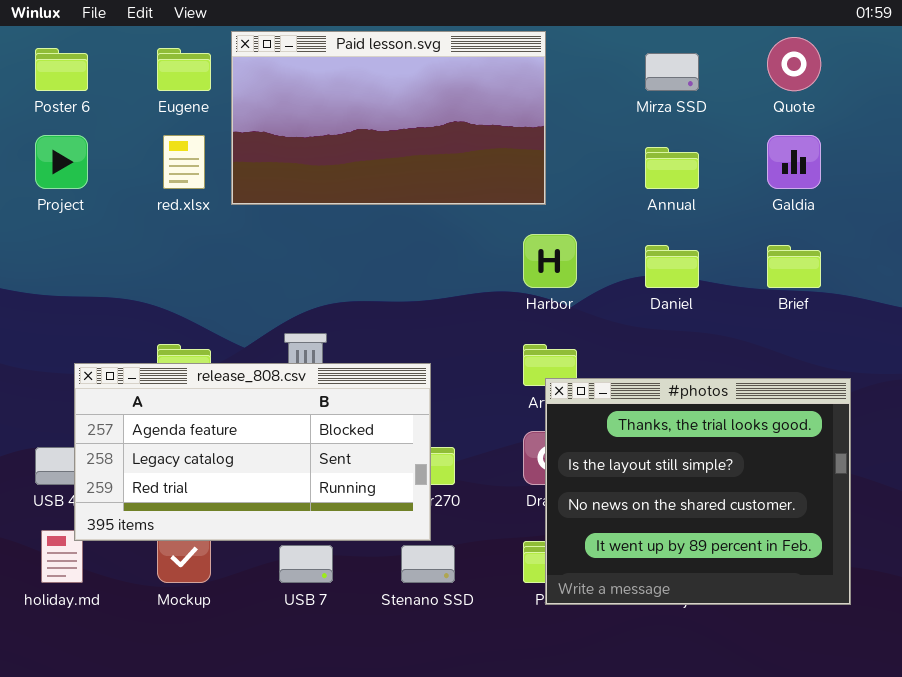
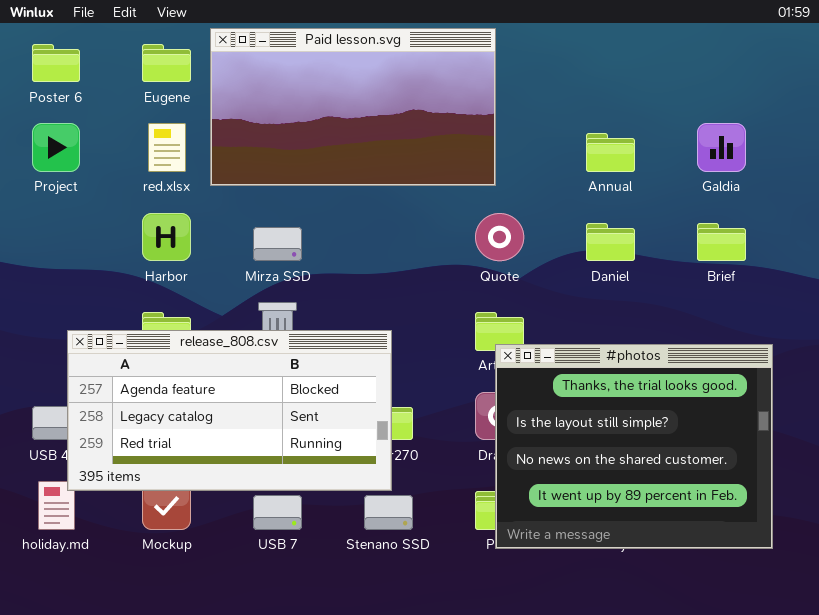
Quote: [767,37,821,91] -> [475,213,524,261], moved
Mirza SSD: [645,53,699,91] -> [253,227,302,261], moved
Harbor: [523,234,577,288] -> [142,213,191,261], moved

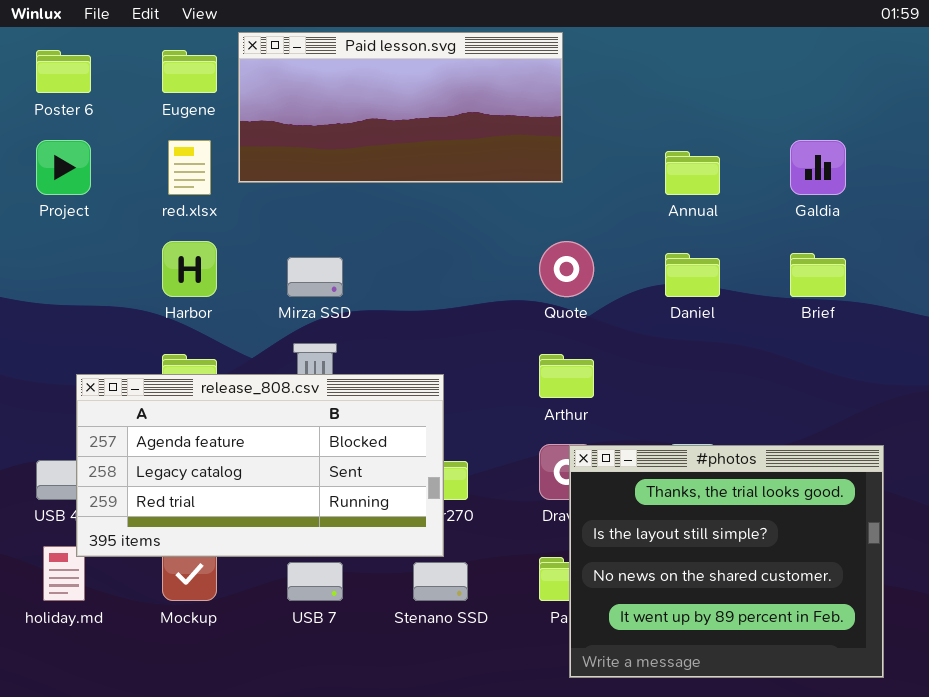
Paid lesson.svg: [210,28,496,186] -> [238,32,563,183], resized
#photos: [495,344,773,549] -> [569,445,884,678], moved

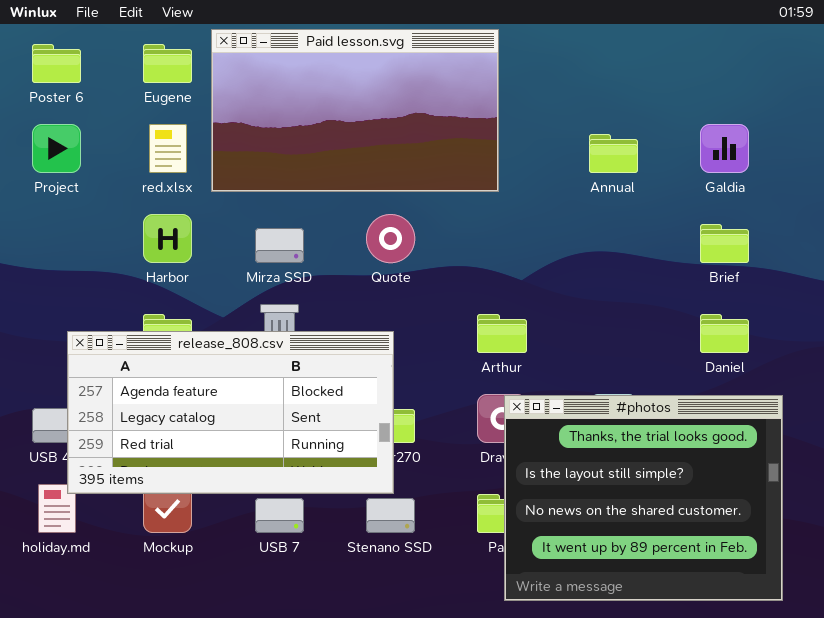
Paid lesson.svg: [238,32,563,183] -> [211,29,499,192], resized
Quote: [539,241,594,297] -> [366,214,415,263], moved
Daniel: [665,253,720,297] -> [700,314,749,353], moved

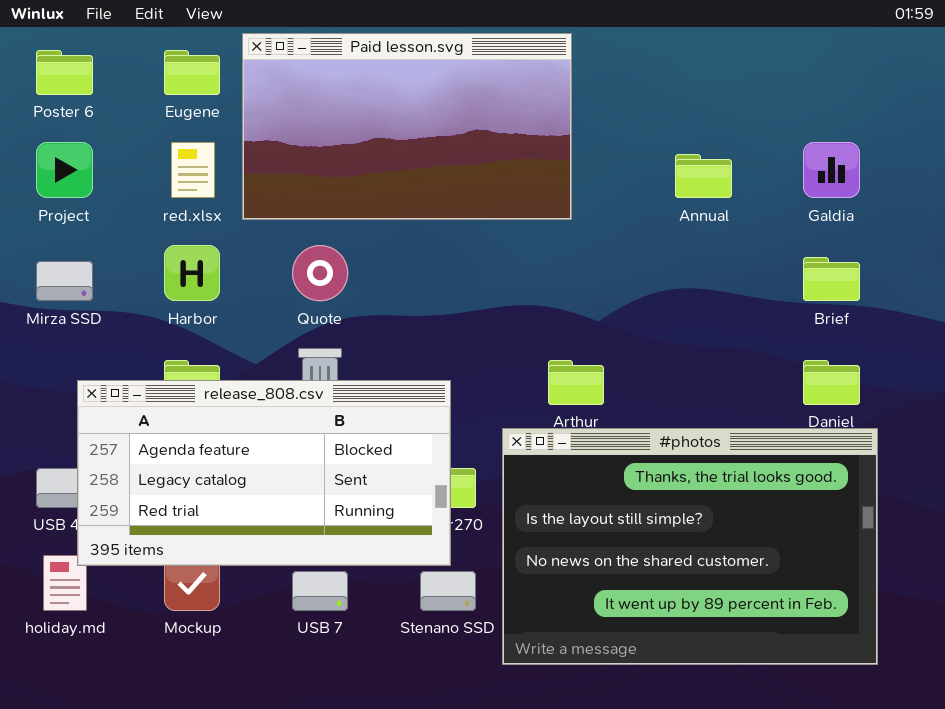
Quote: [366,214,415,263] -> [292,245,348,301], moved
Mirza SSD: [255,228,304,263] -> [36,261,93,301], moved
#photos: [504,395,783,601] -> [502,428,878,665], moved, resized

